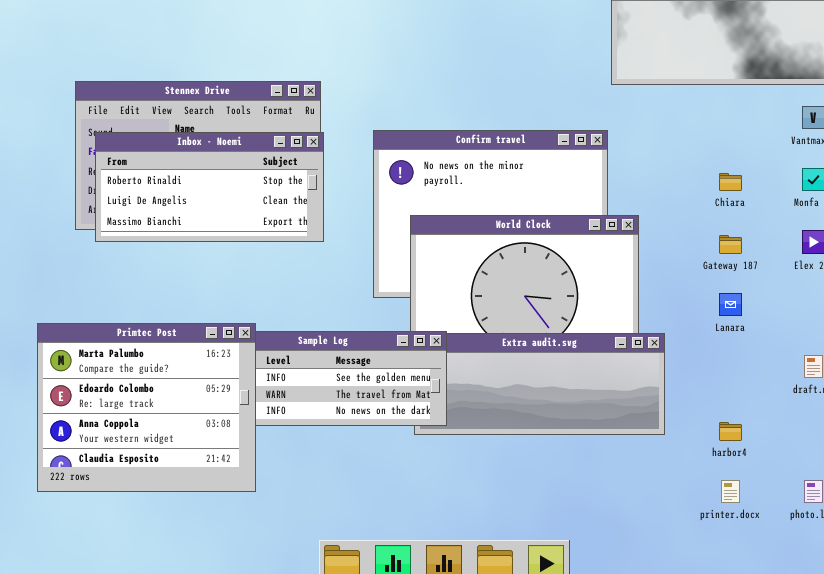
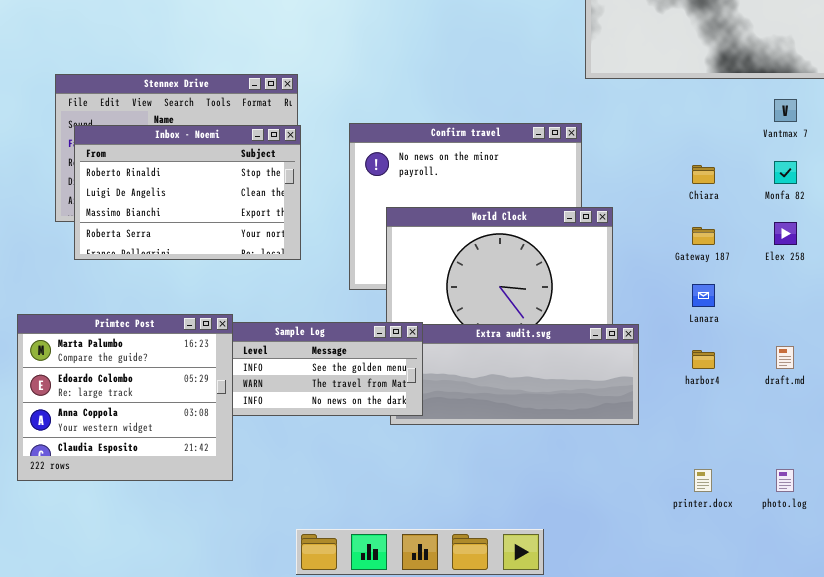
Inbox - Noemi: [95,132,324,242] -> [74,125,301,260], resized
harbor4: [719,422,742,441] -> [692,350,715,369], moved

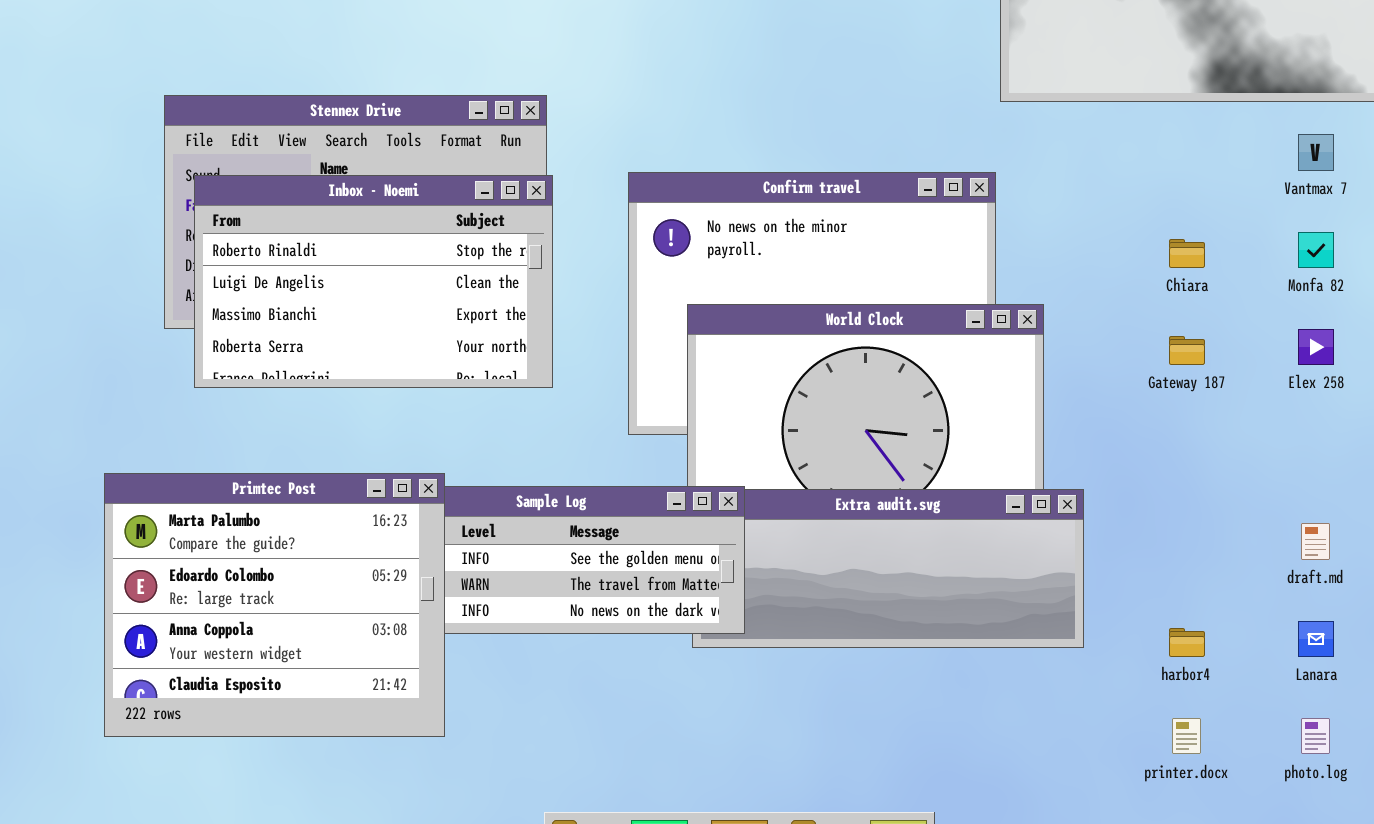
Lanara: [692,284,715,307] -> [1298,621,1334,657], moved
harbor4: [692,350,715,369] -> [1169,628,1205,657], moved

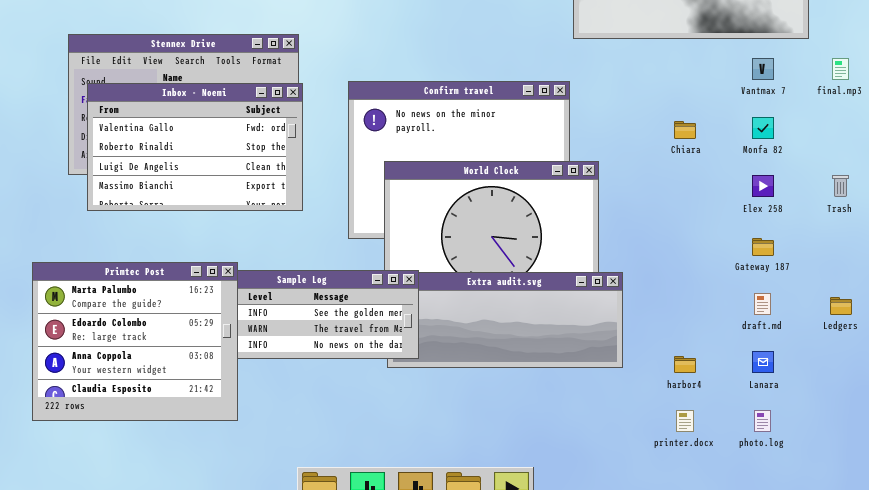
Inbox - Noemi: [194,175,553,388] -> [87,83,303,211], scrolled up 1 row
Gateway 187: [1169,336,1205,365] -> [752,238,774,256], moved

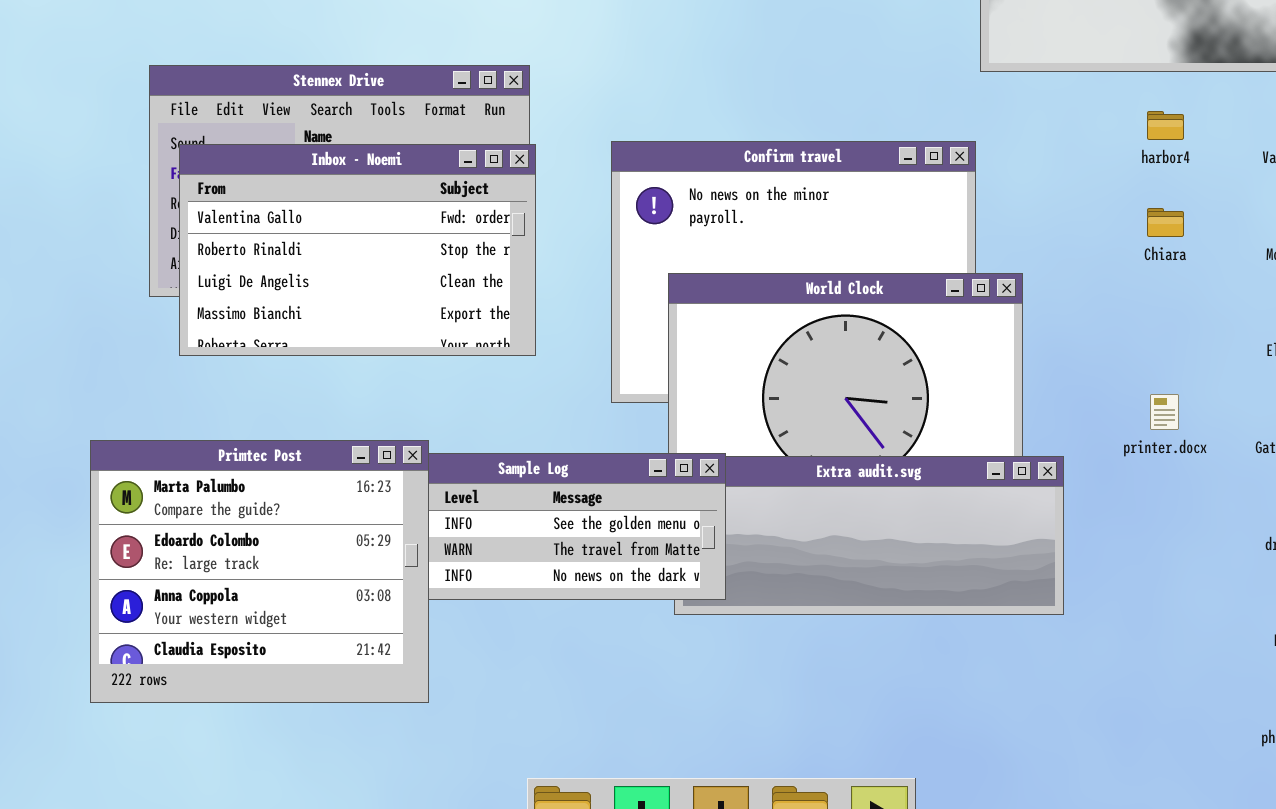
harbor4: [674,356,696,373] -> [1147,111,1184,140], moved
printer.docx: [676,410,694,432] -> [1150,394,1179,430], moved

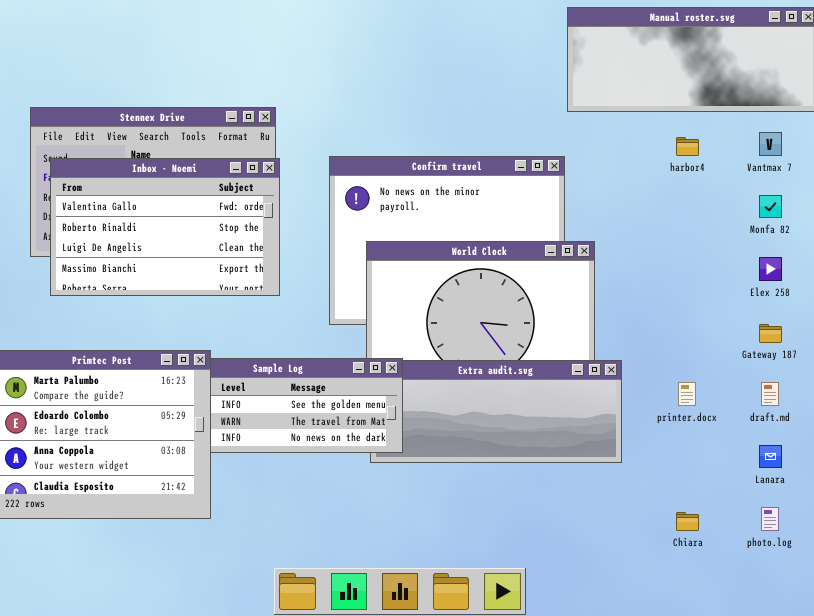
Chiara: [1147,208,1184,237] -> [676,512,699,531], moved
printer.docx: [1150,394,1179,430] -> [678,382,696,406], moved

